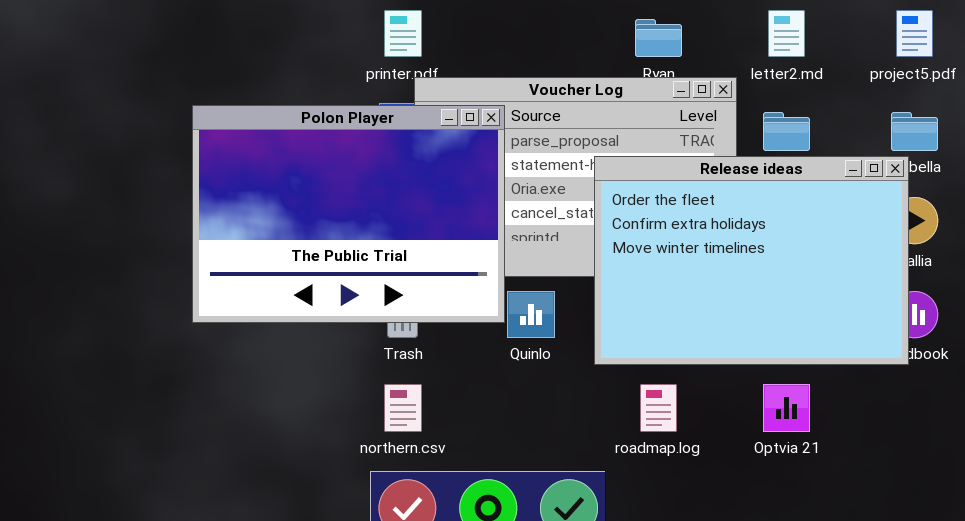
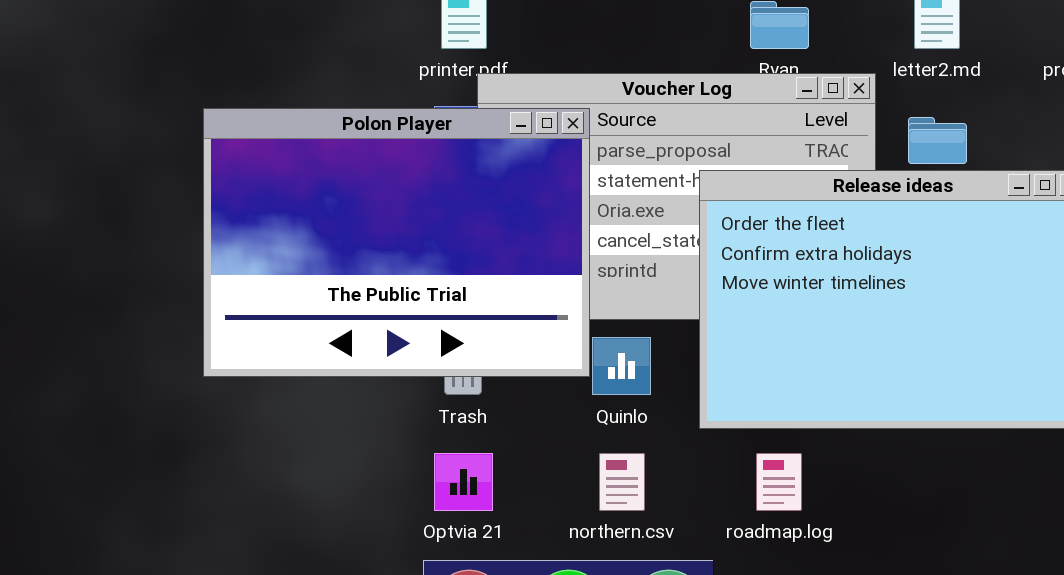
northern.csv: [384,384,422,432] -> [599,453,645,511], moved
Optvia 21: [763,384,810,432] -> [434,453,493,511], moved

